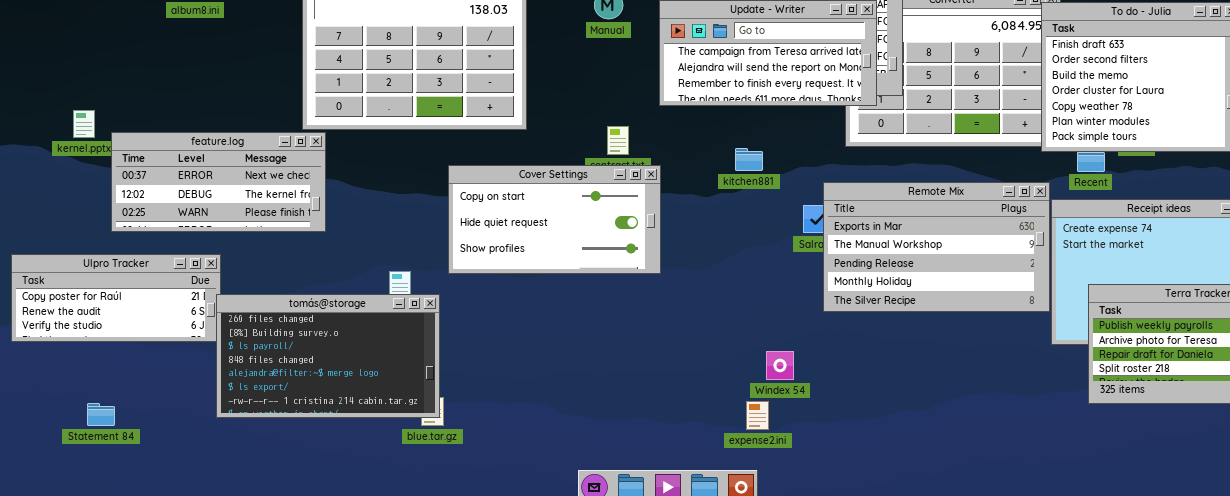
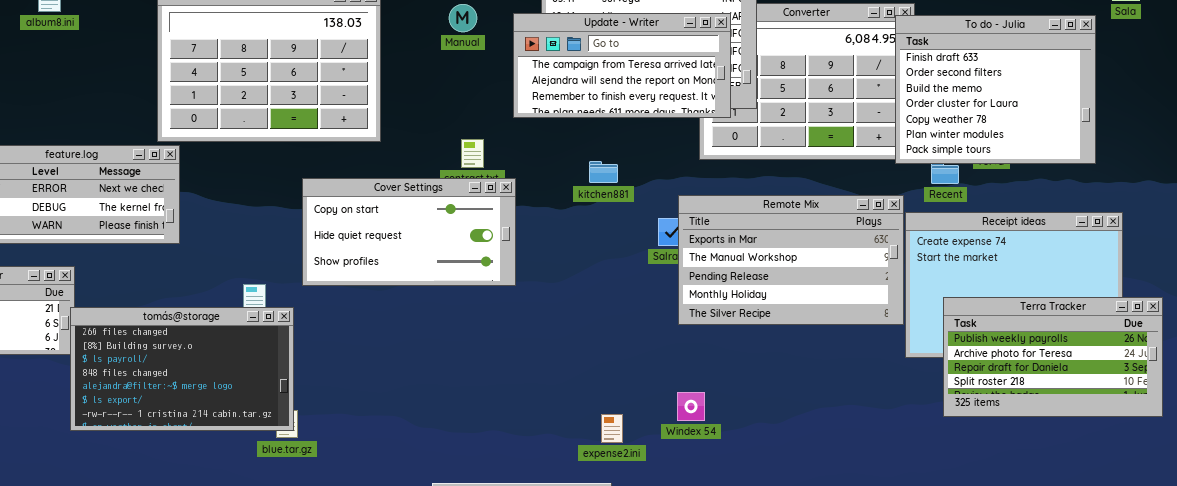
Windex 54: [766,351,794,380] -> [677,392,705,421], moved

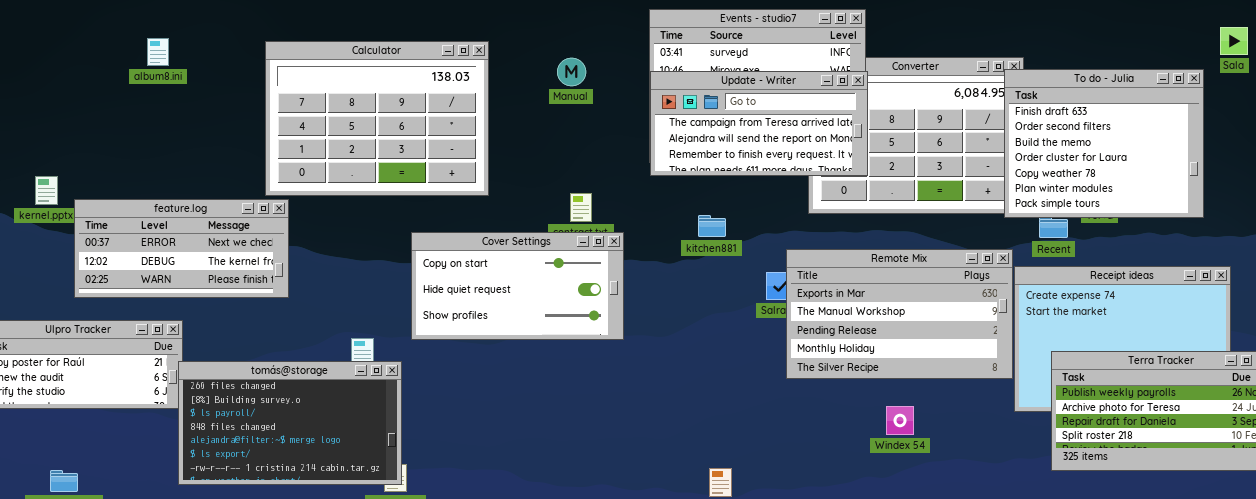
Update - Writer: [513,13,731,118] -> [650,71,868,176], moved
Windex 54: [677,392,705,421] -> [886,406,914,435], moved

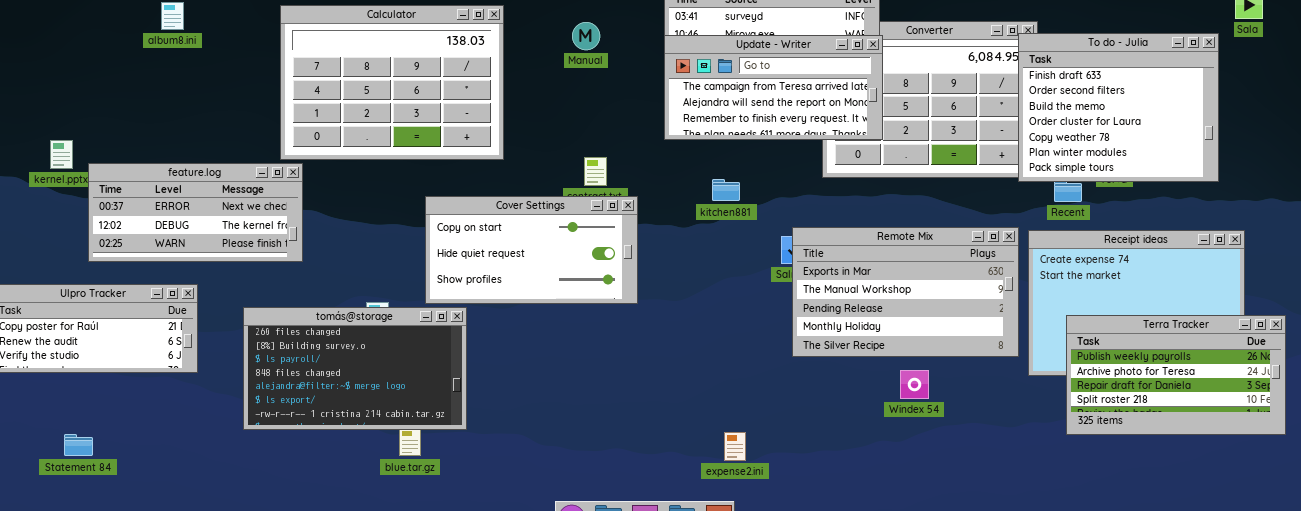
Remote Mix: [786,249,1013,379] -> [792,227,1019,357], moved
tomás@storage: [178,361,402,485] -> [243,307,467,430], moved

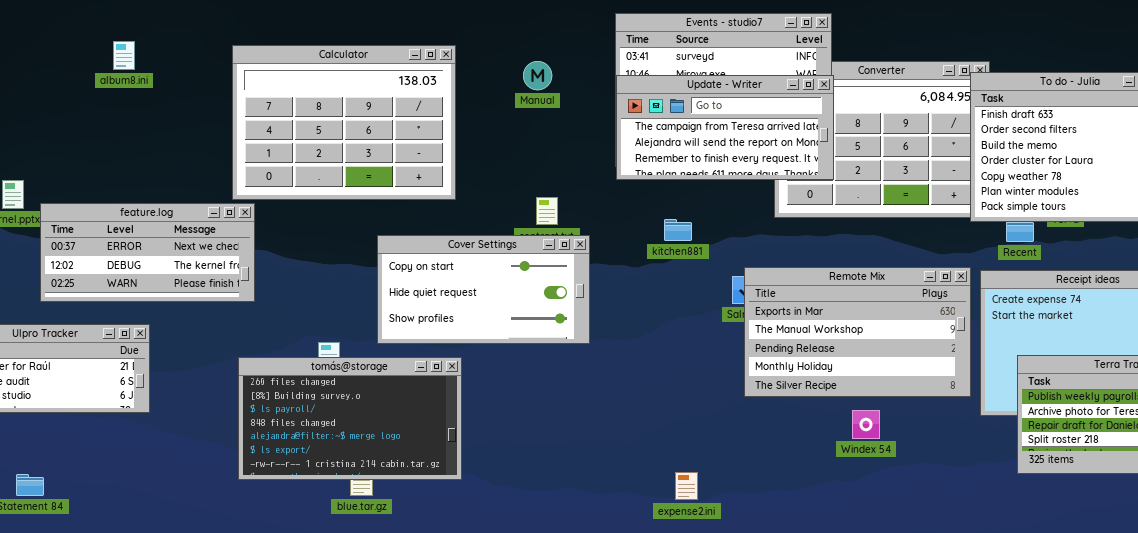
tomás@storage: [243,307,467,430] -> [238,357,462,480], moved

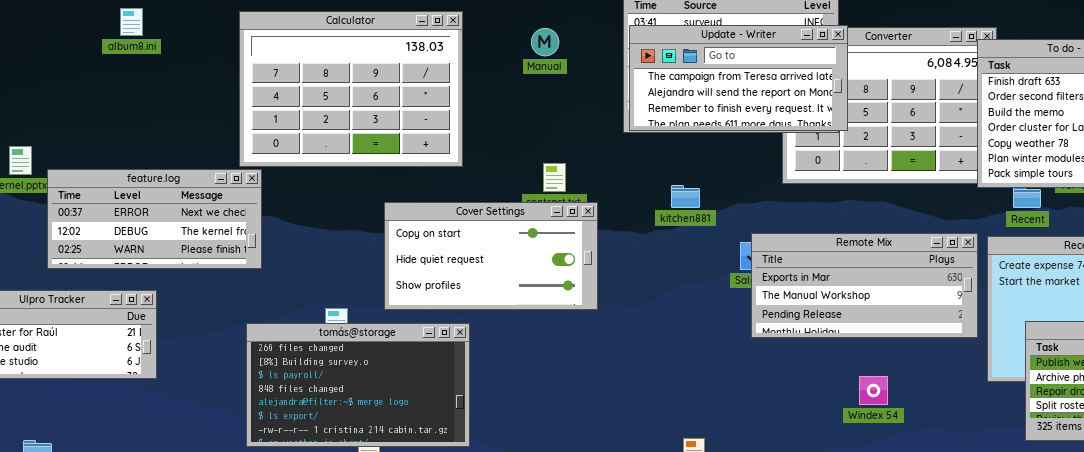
Update - Writer: [616,75,834,180] -> [629,25,848,131], moved
Remote Mix: [744,267,971,397] -> [751,233,978,338], resized

